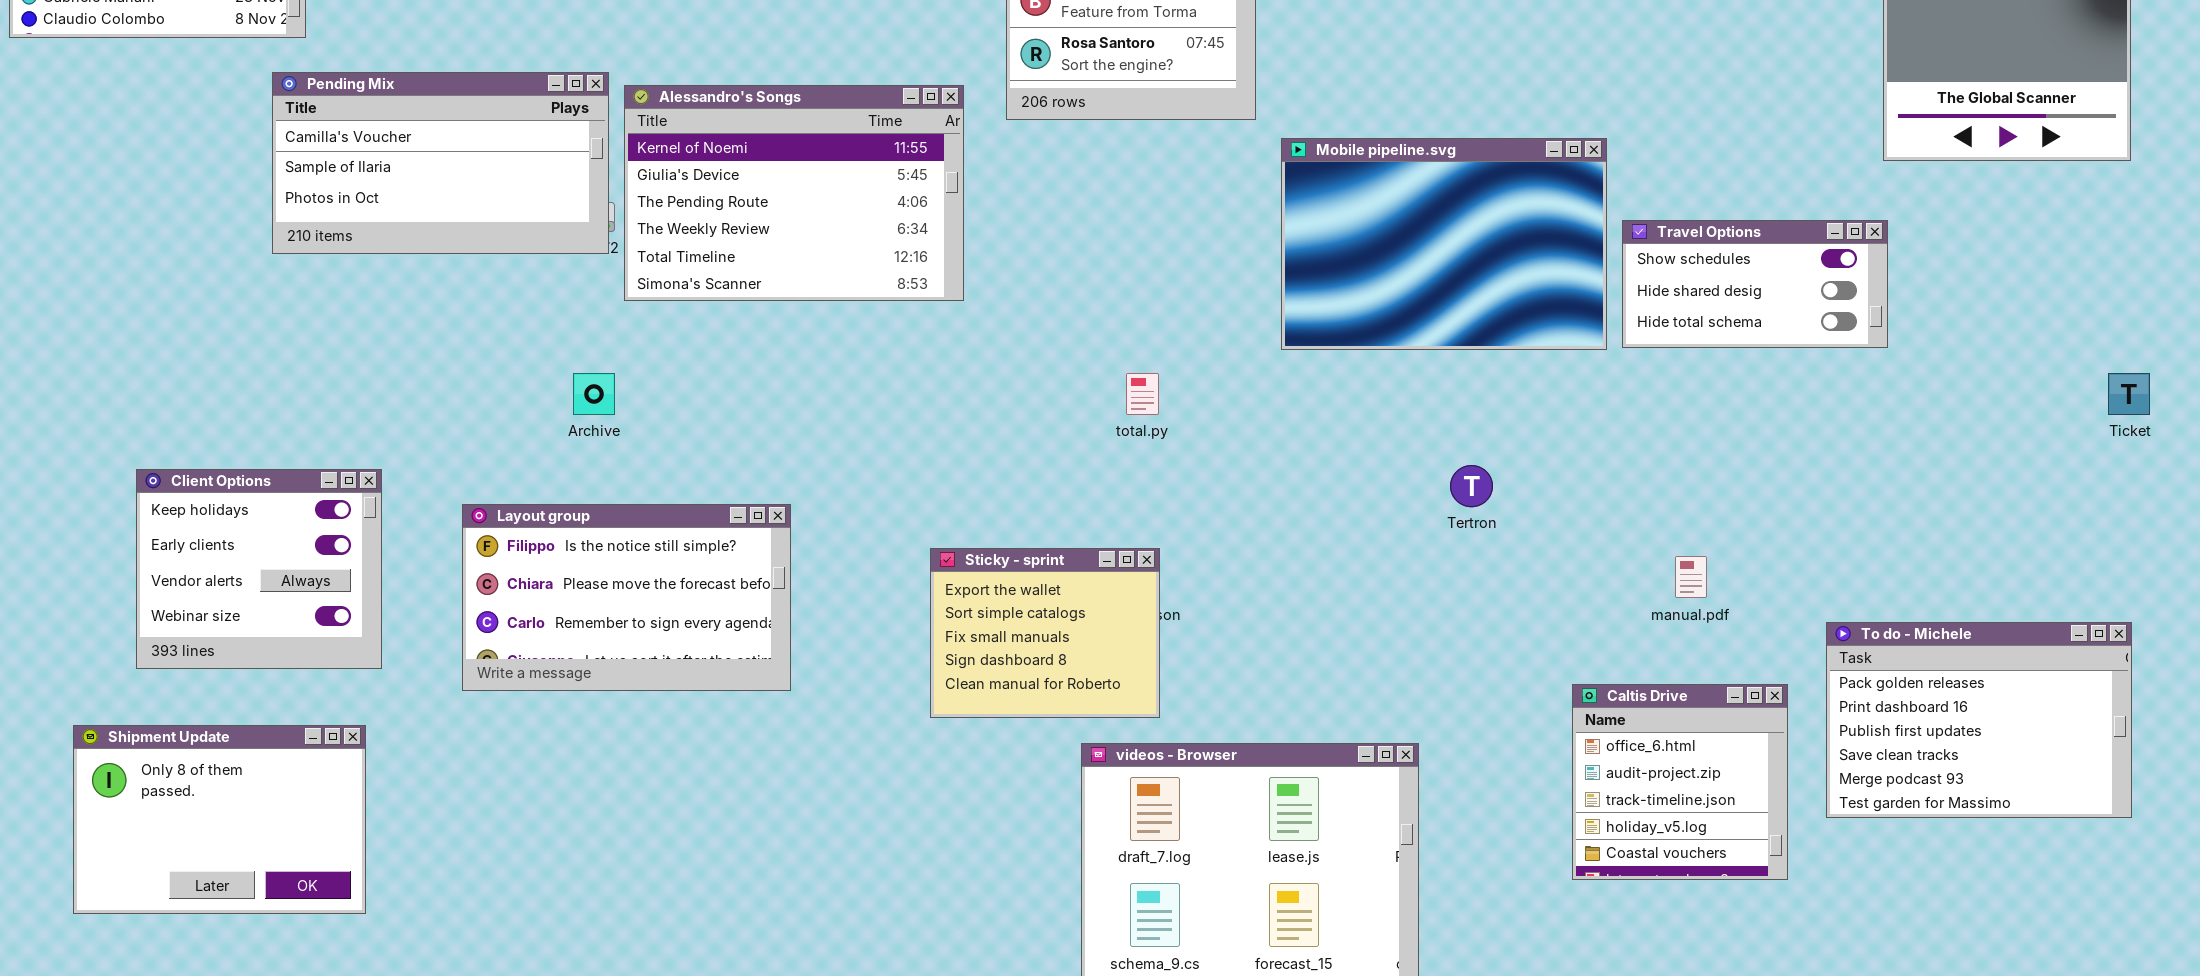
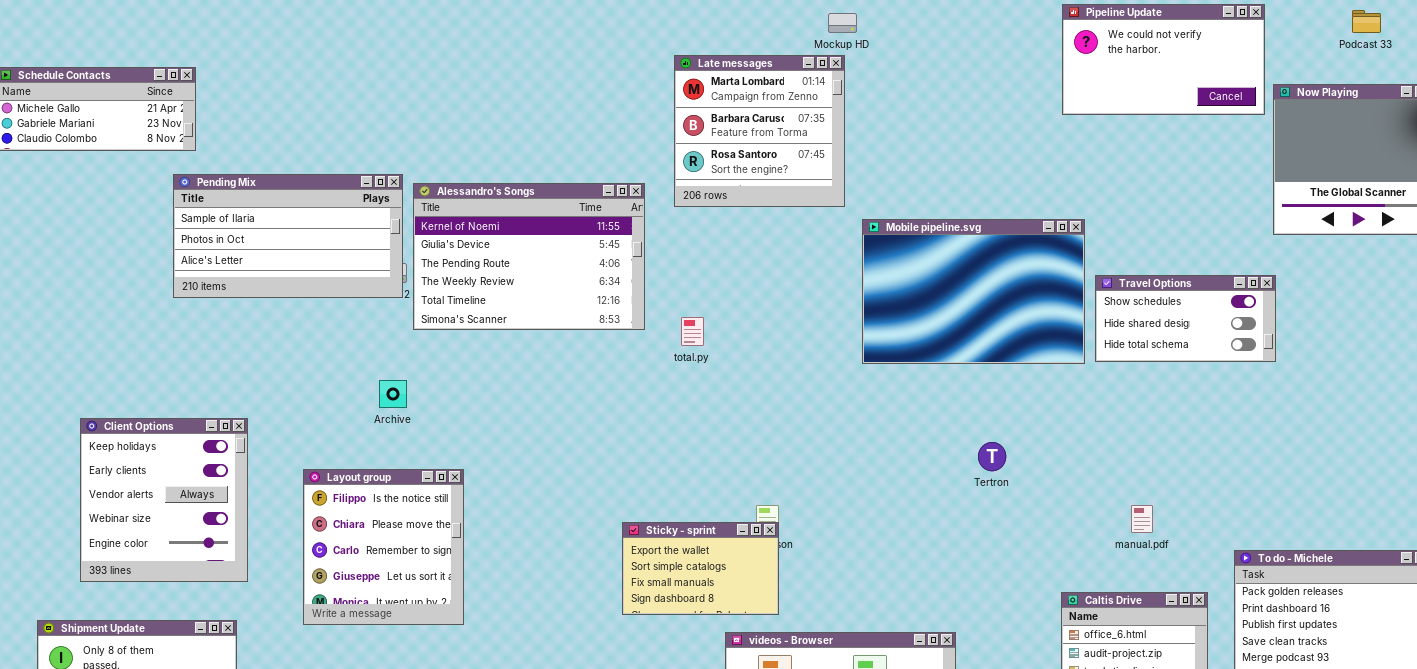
Pending Mix: [272,72,609,254] -> [173,174,403,298], scrolled down 1 row
total.py: [1126,373,1159,415] -> [681,317,704,346], moved
Client Options: [136,469,382,669] -> [80,418,248,582], resized
Layout group: [462,504,791,691] -> [303,469,464,625], resized
Sticky - sprint: [930,548,1160,718] -> [622,522,779,615], resized

